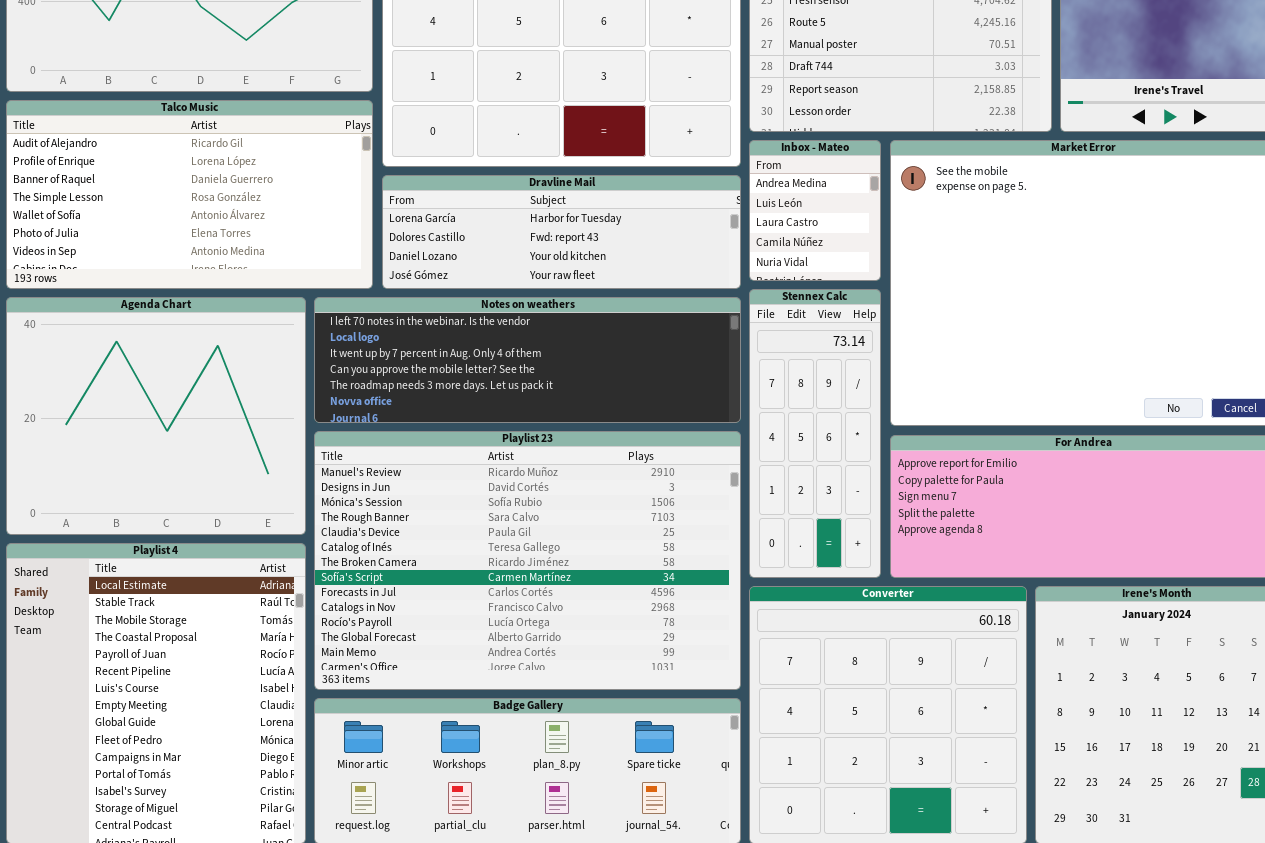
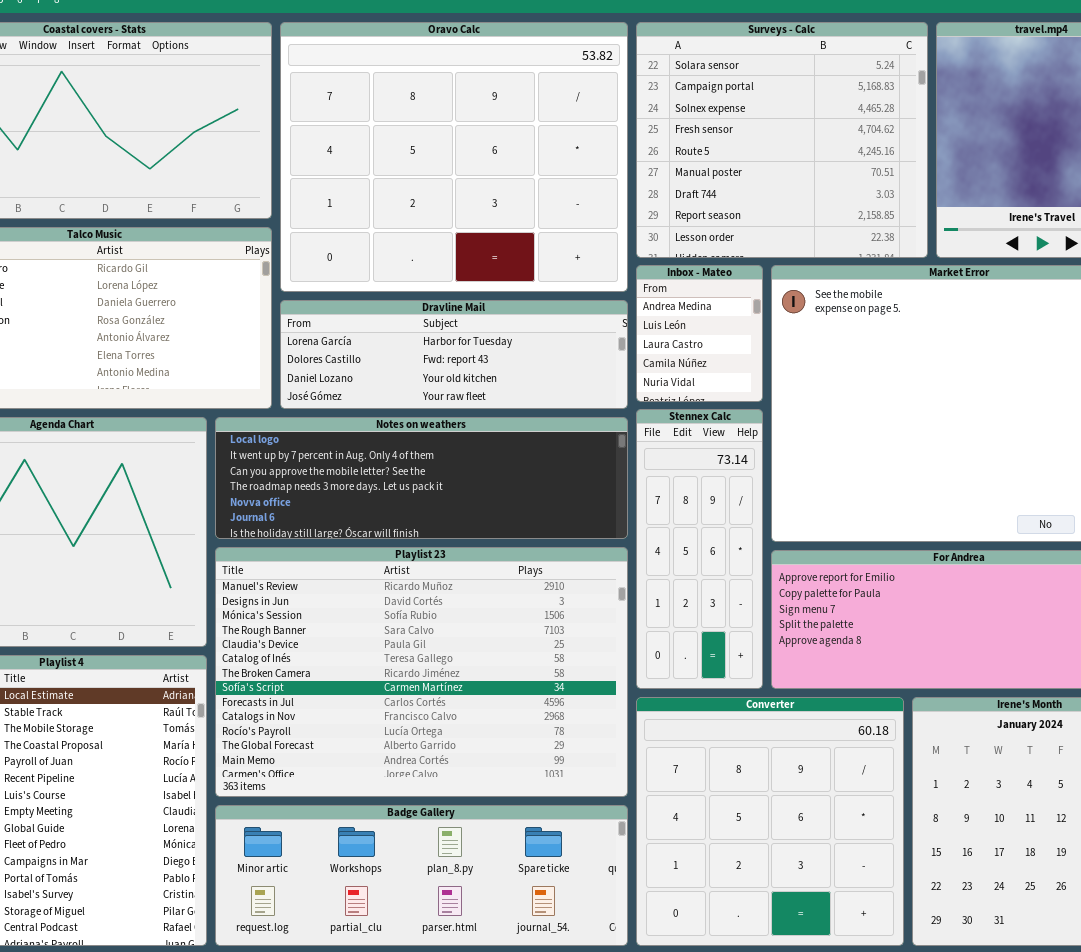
Notes on weathers: [314,297,741,423] -> [215,417,628,539], scrolled down 1 row

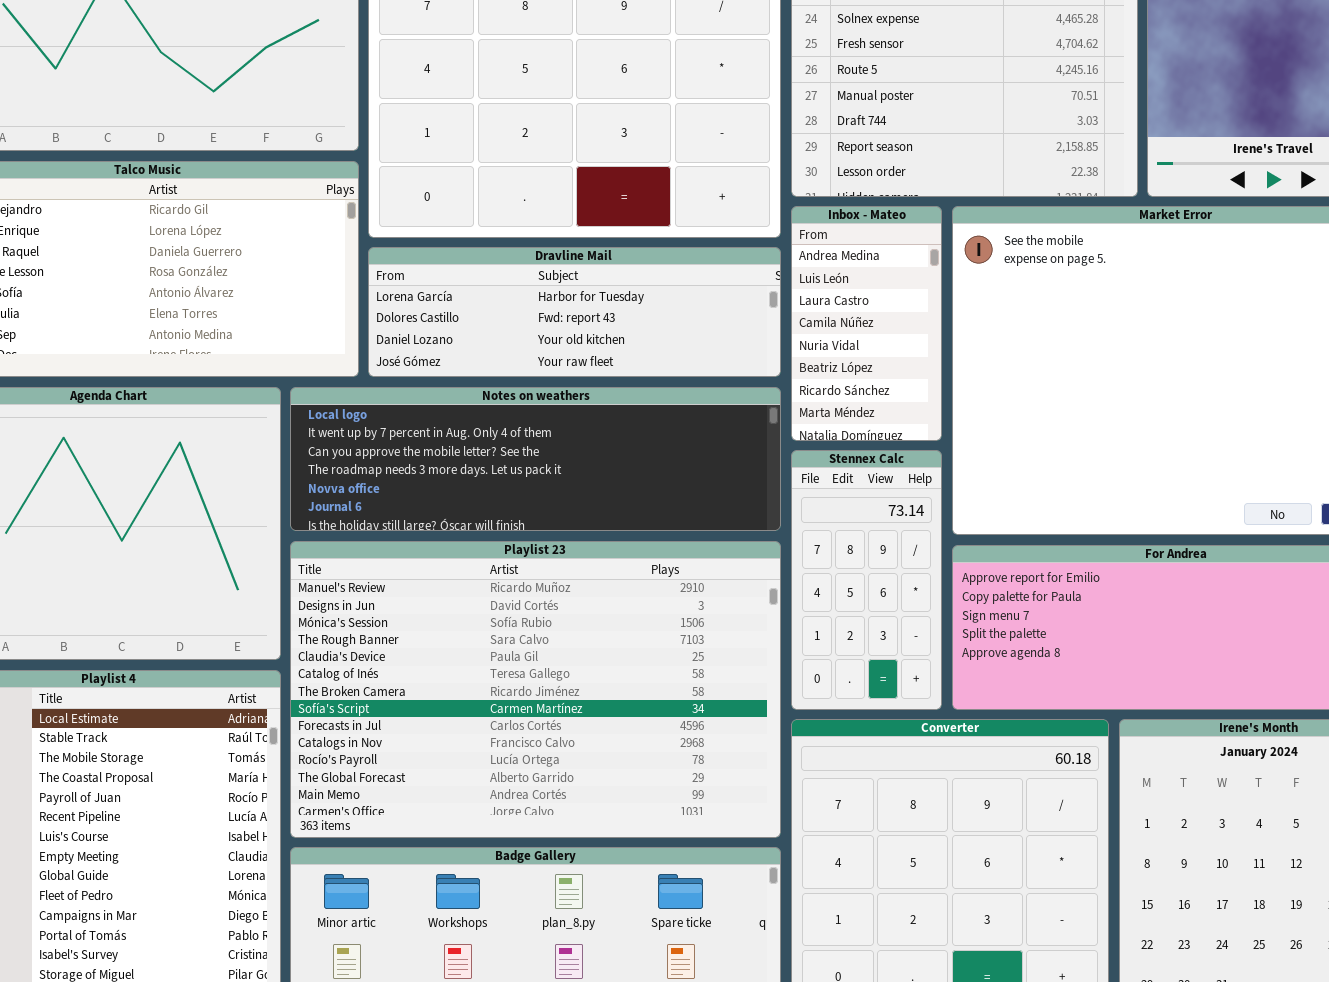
Inbox - Mateo: [636,265,763,402] -> [791,206,942,441], resized
Stennex Calc: [636,409,763,689] -> [791,450,942,710], resized

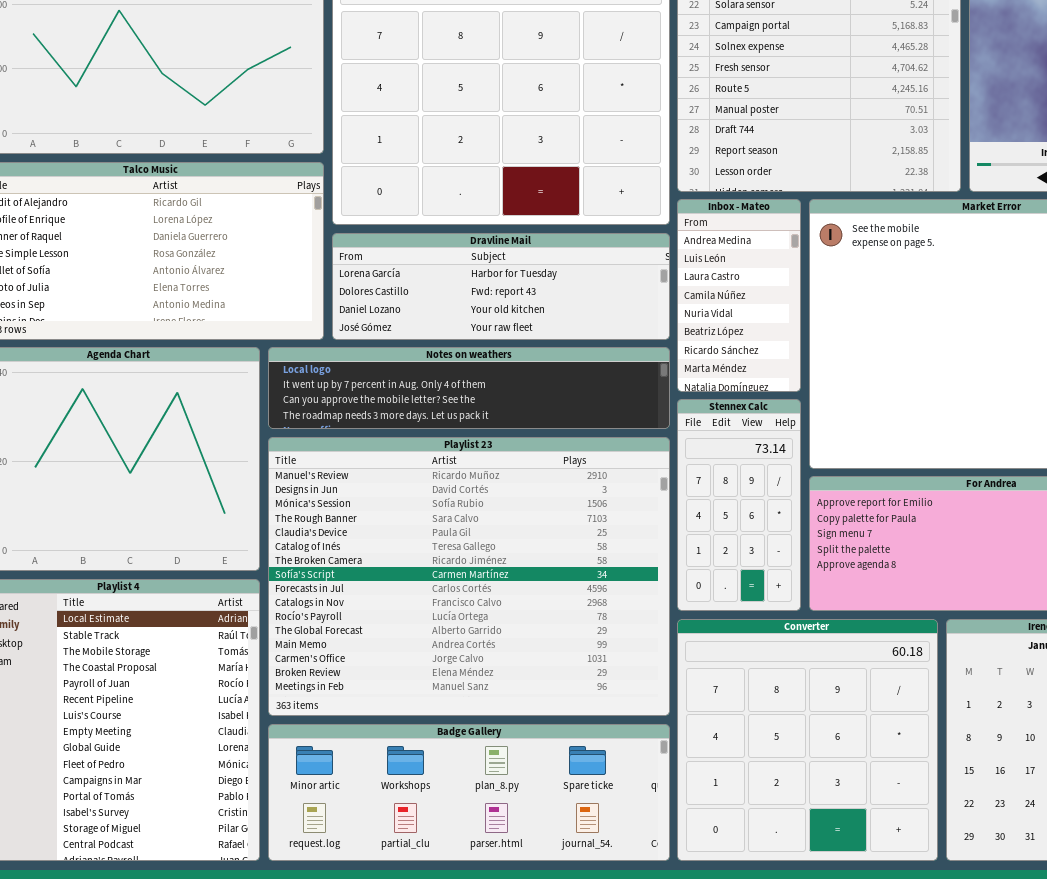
Notes on weathers: [290,387,781,531] -> [268,347,670,429], resized
Playlist 23: [290,541,781,838] -> [268,437,670,716], resized

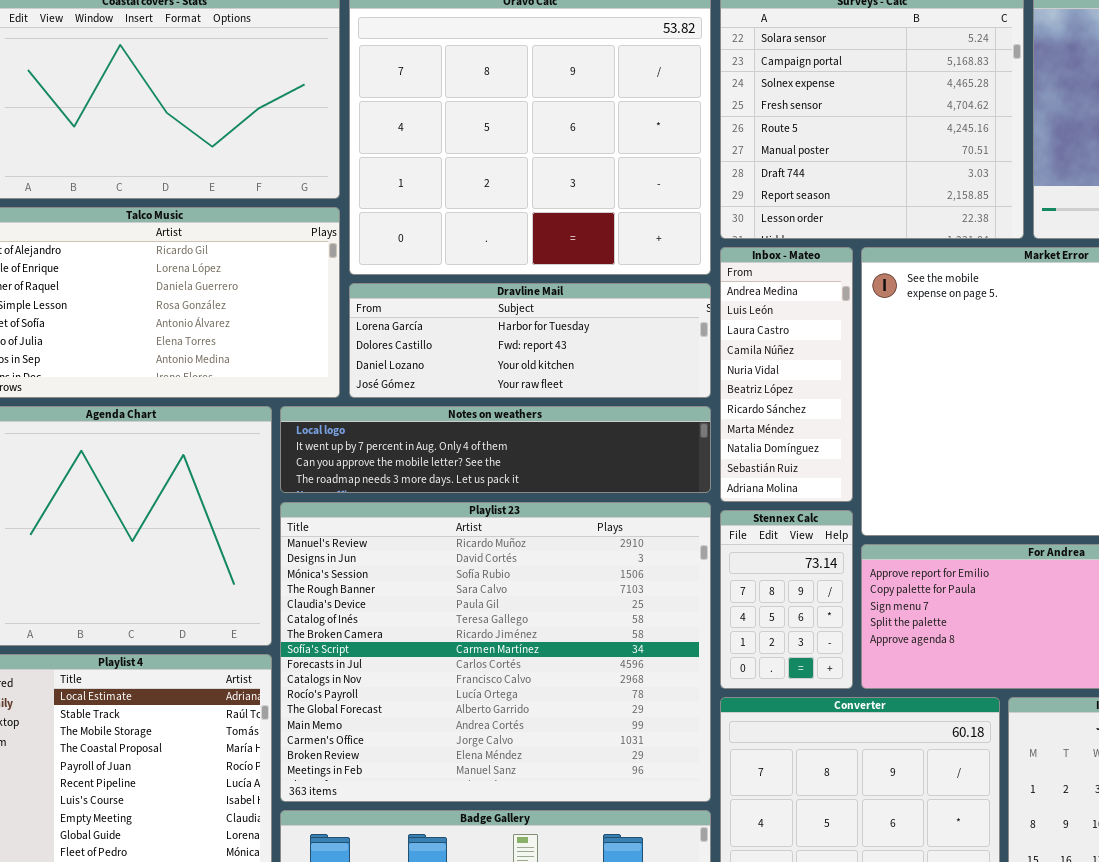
Inbox - Mateo: [677,199,801,392] -> [720,247,853,502], resized
Stennex Calc: [677,399,801,611] -> [720,510,853,689], resized

